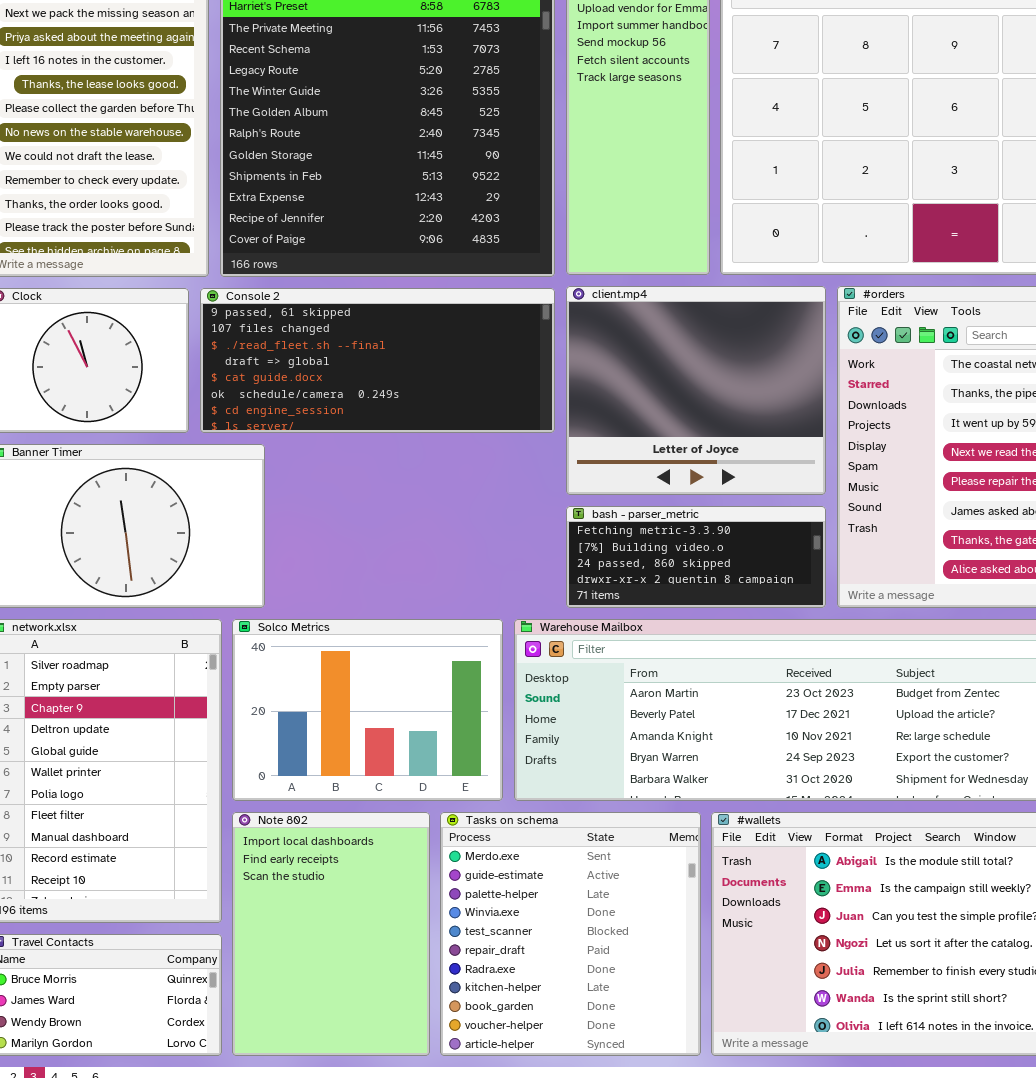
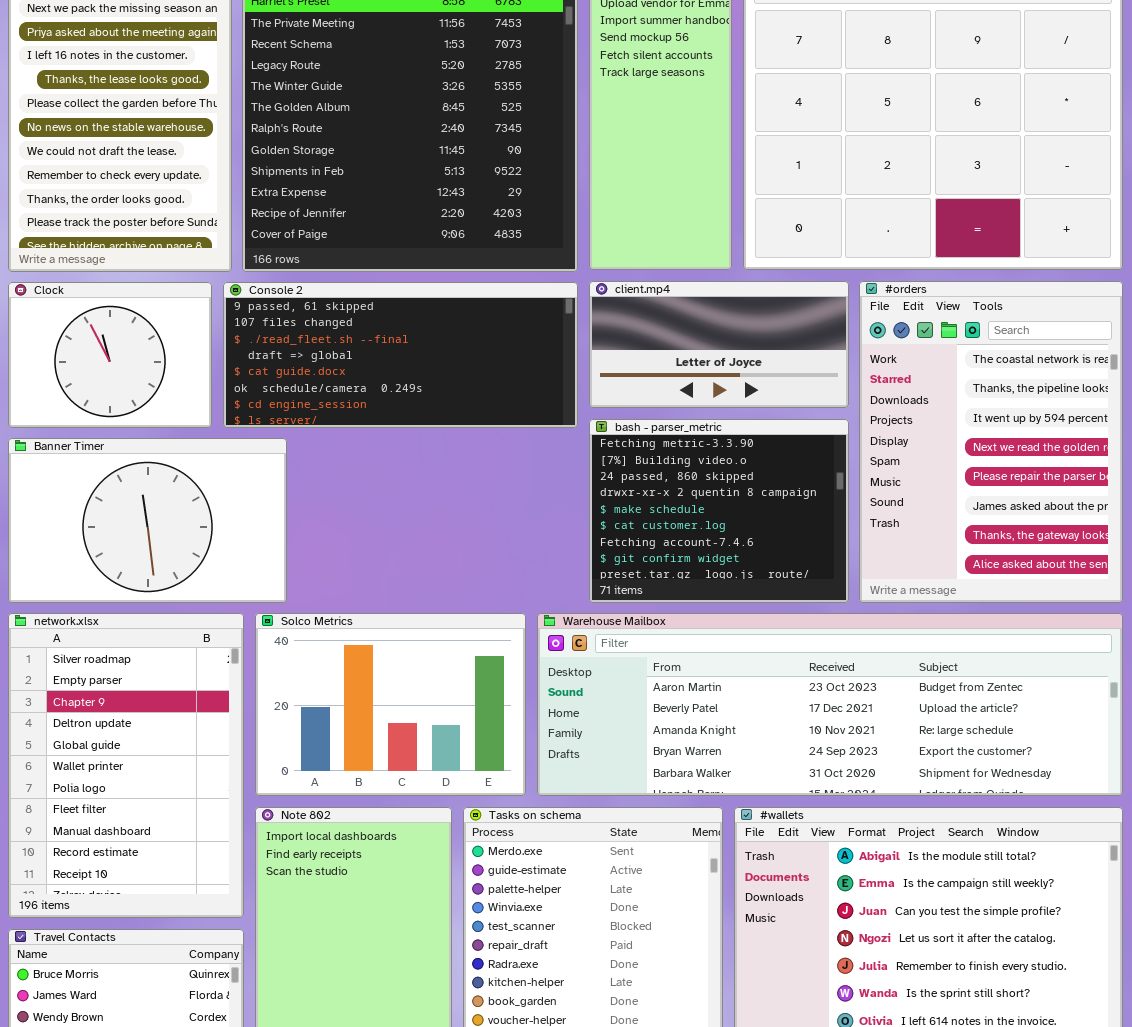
client.mp4: [566,286,826,495] -> [589,281,849,408], resized
bash - parser_metric: [566,506,826,608] -> [589,419,849,603], resized

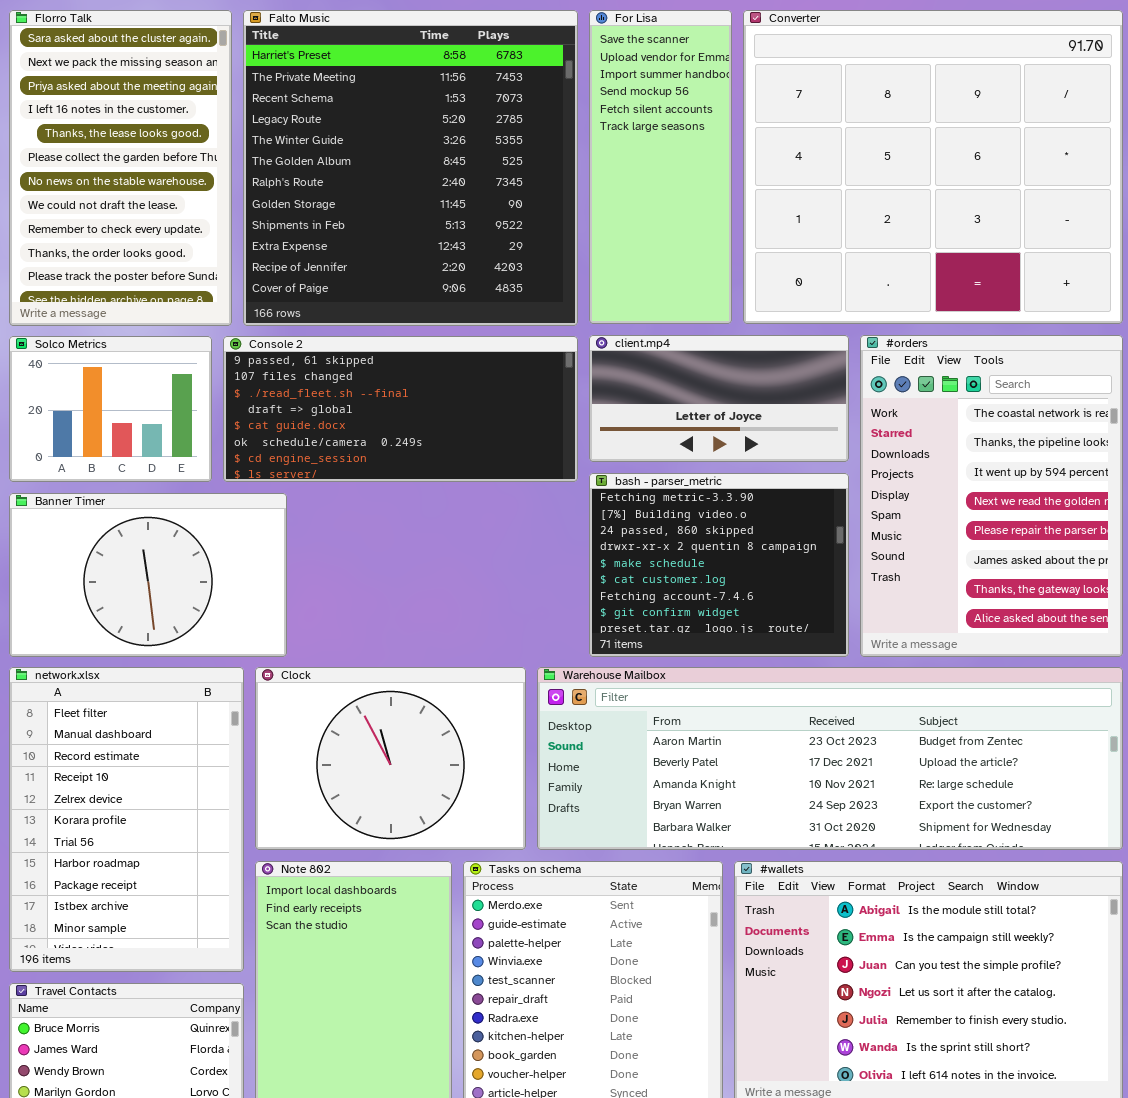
Clock: [8,282,212,428] -> [255,667,526,850], moved, resized
network.xlsx: [8,613,244,918] -> [9,667,244,972], scrolled down 7 rows
Solco Metrics: [255,613,526,796] -> [9,336,212,482], moved, resized

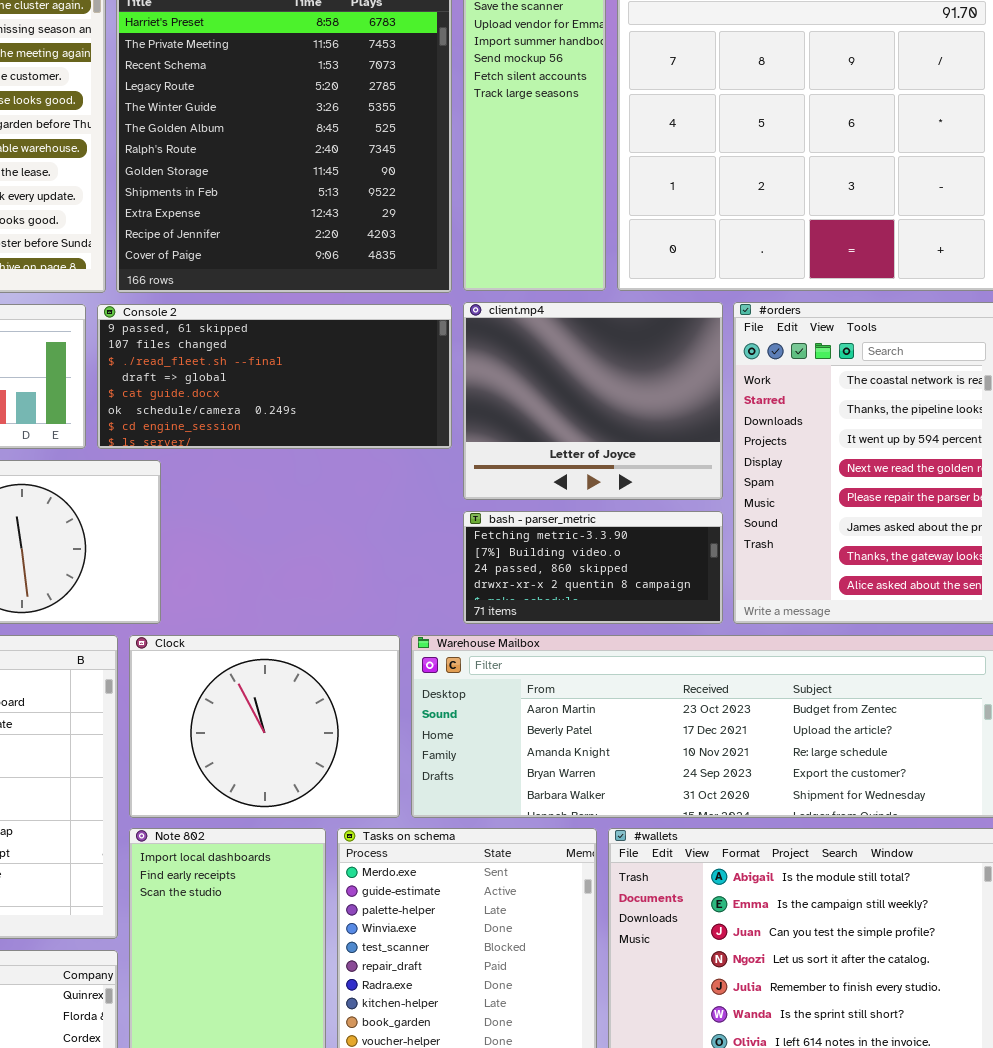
client.mp4: [589,335,849,462] -> [463,302,723,500], resized
bash - parser_metric: [589,473,849,657] -> [463,511,723,624], resized

